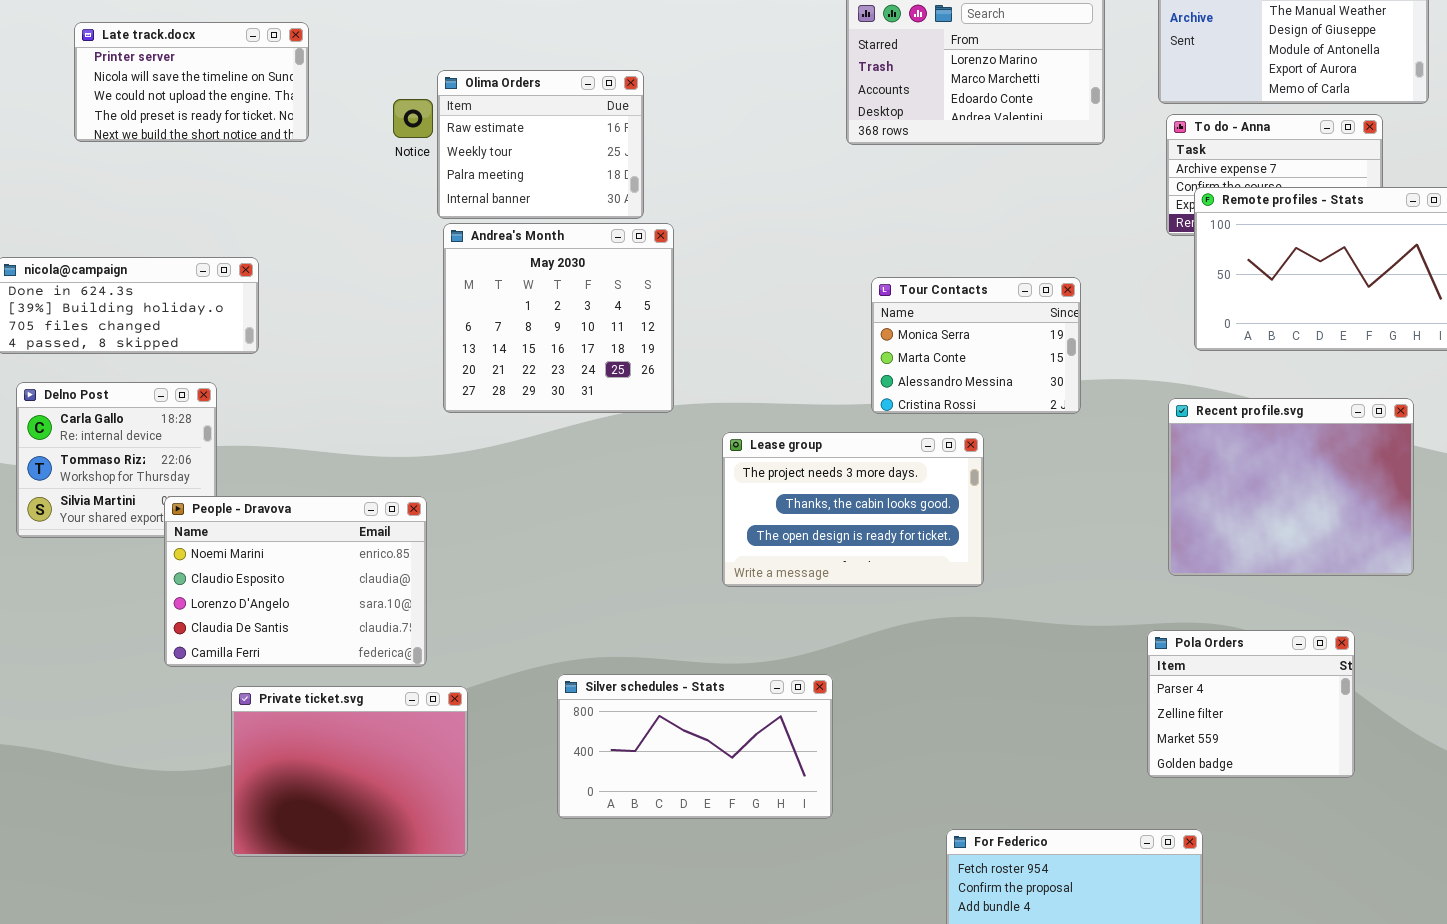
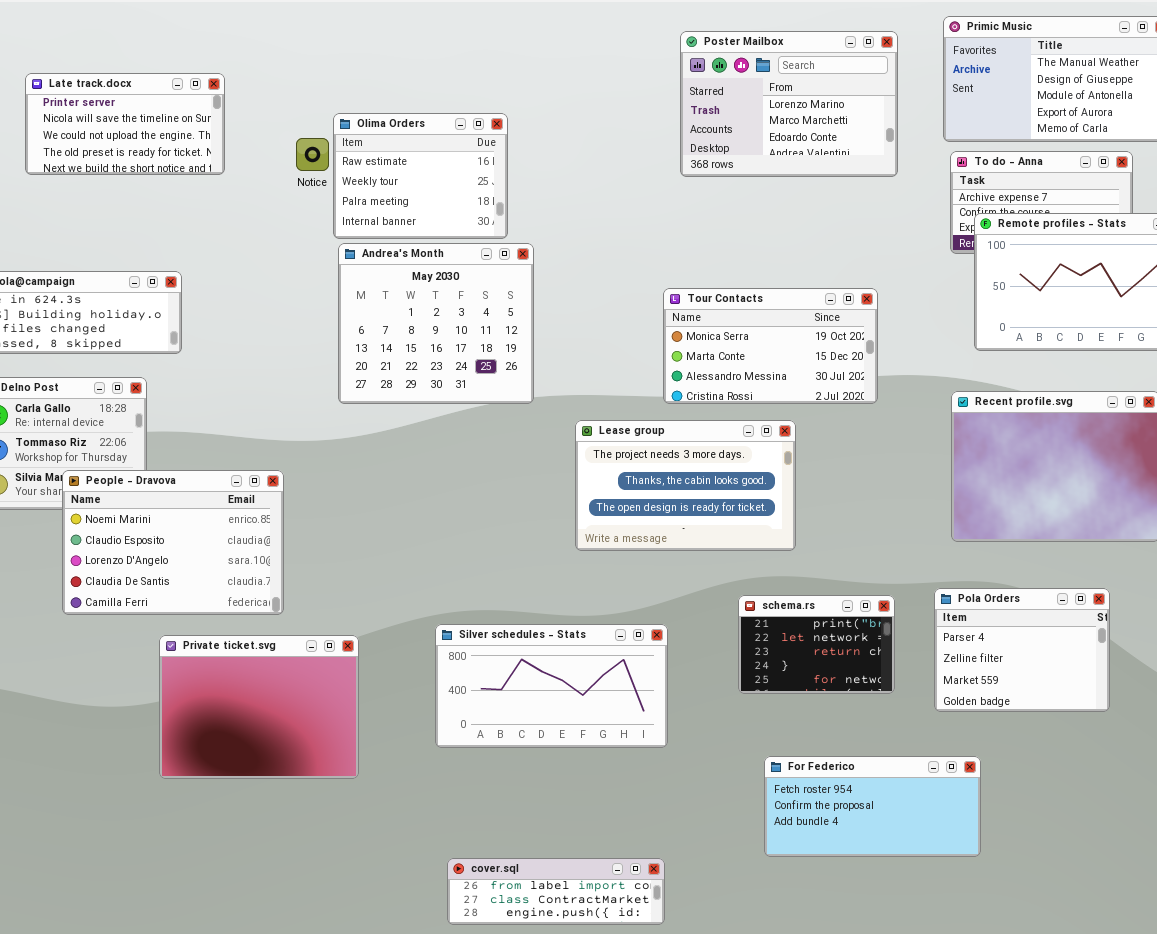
Tour Contacts: [871,277,1081,414] -> [663,288,878,404], resized
People - Dravova: [164,496,427,667] -> [62,470,284,615], moved
schema.rs: none -> [738,595,895,694], opened

